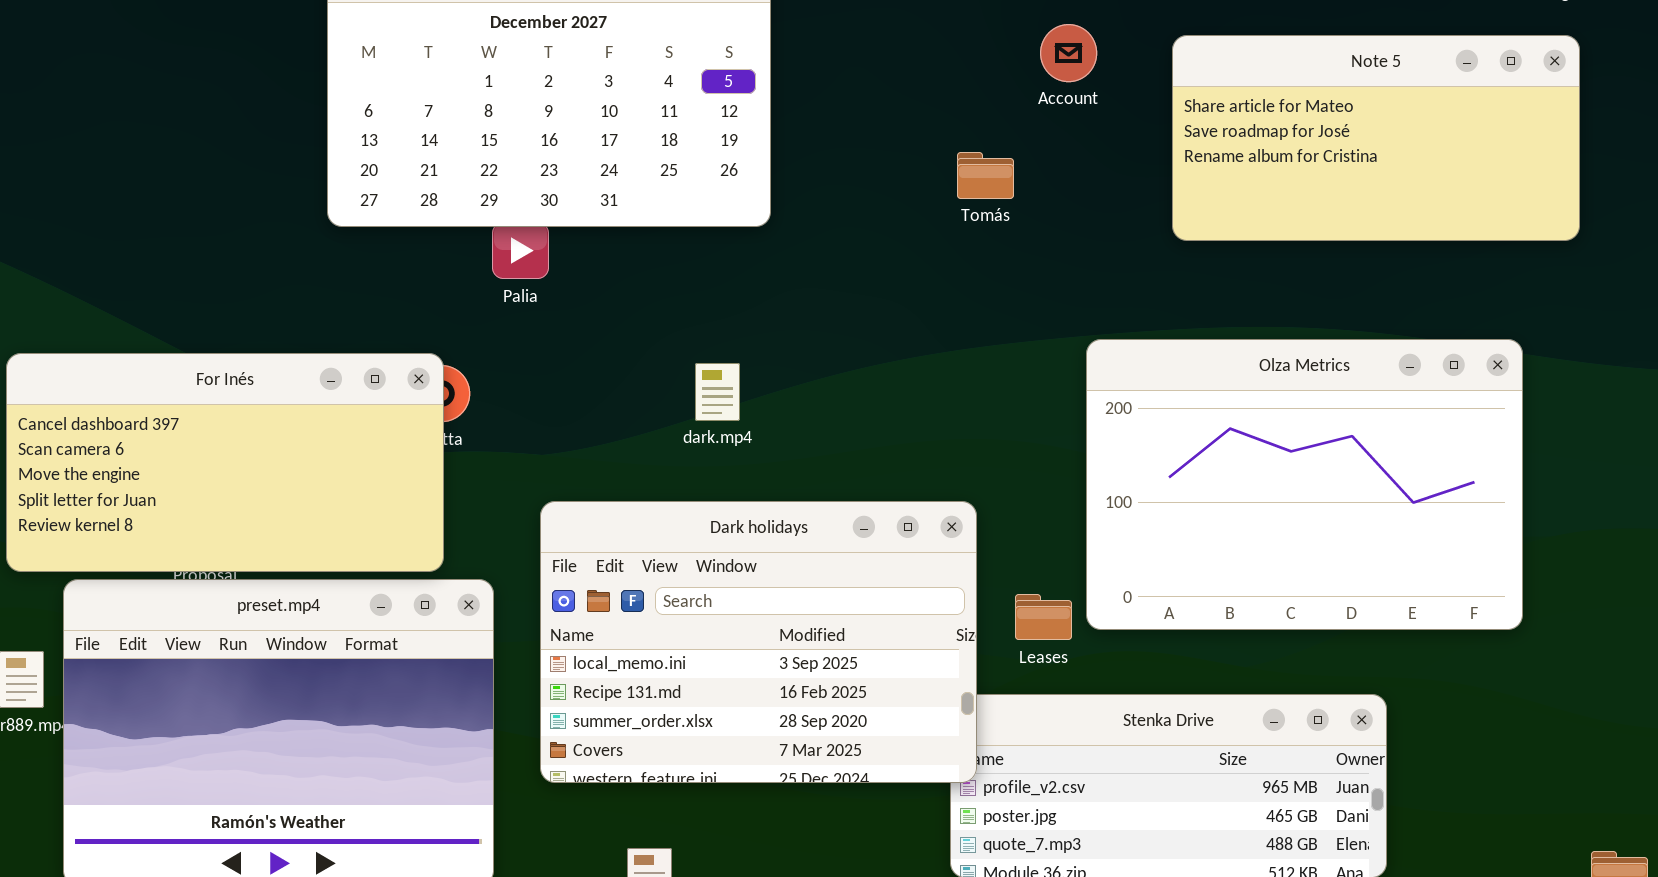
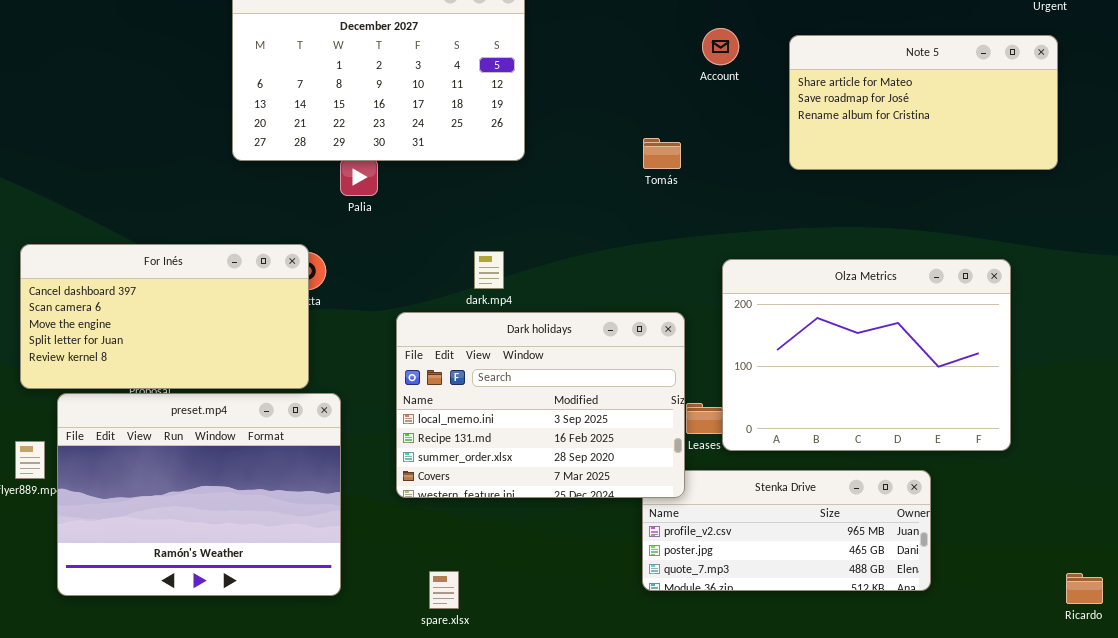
Tomás: [957,152,1014,199] -> [643,138,681,169], moved
Olza Metrics: [1086,339,1523,630] -> [722,259,1011,451], moved
Dark holidays: [540,501,977,783] -> [396,312,685,498], moved

